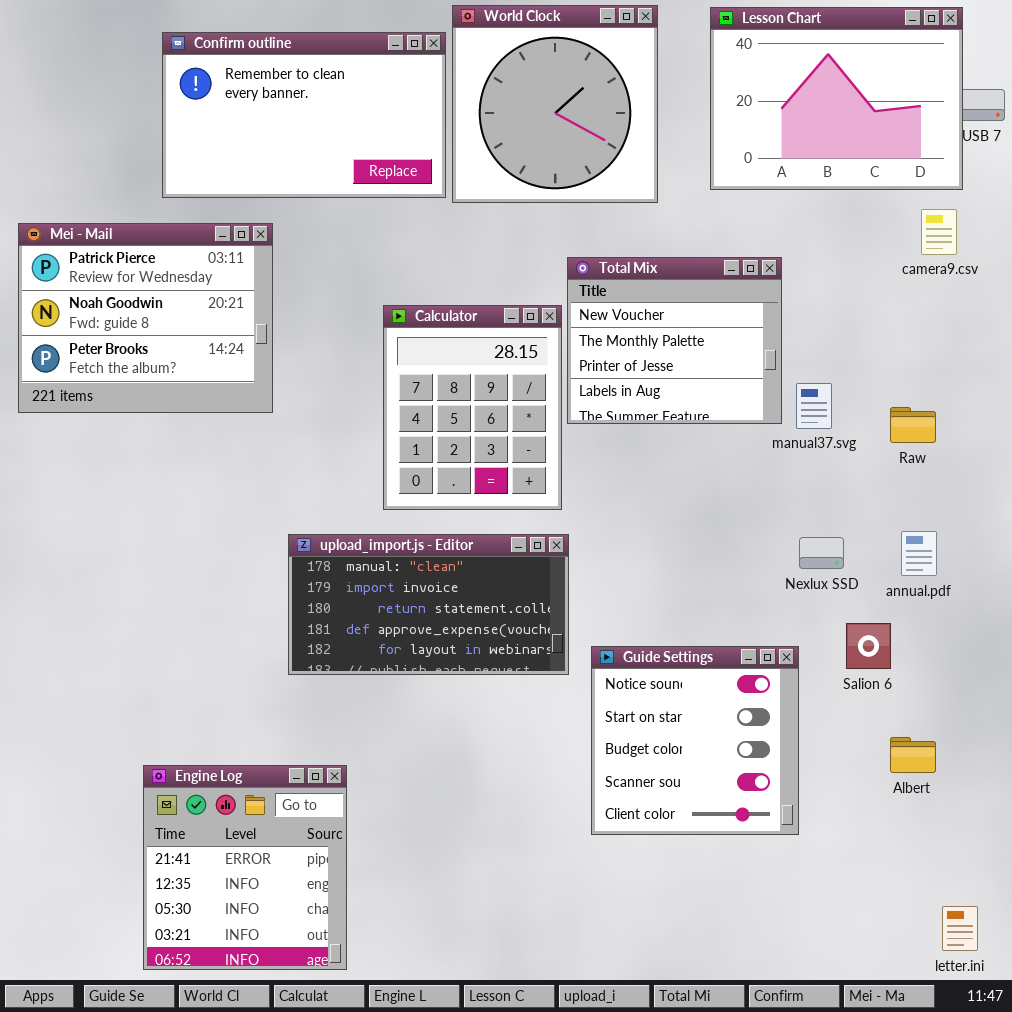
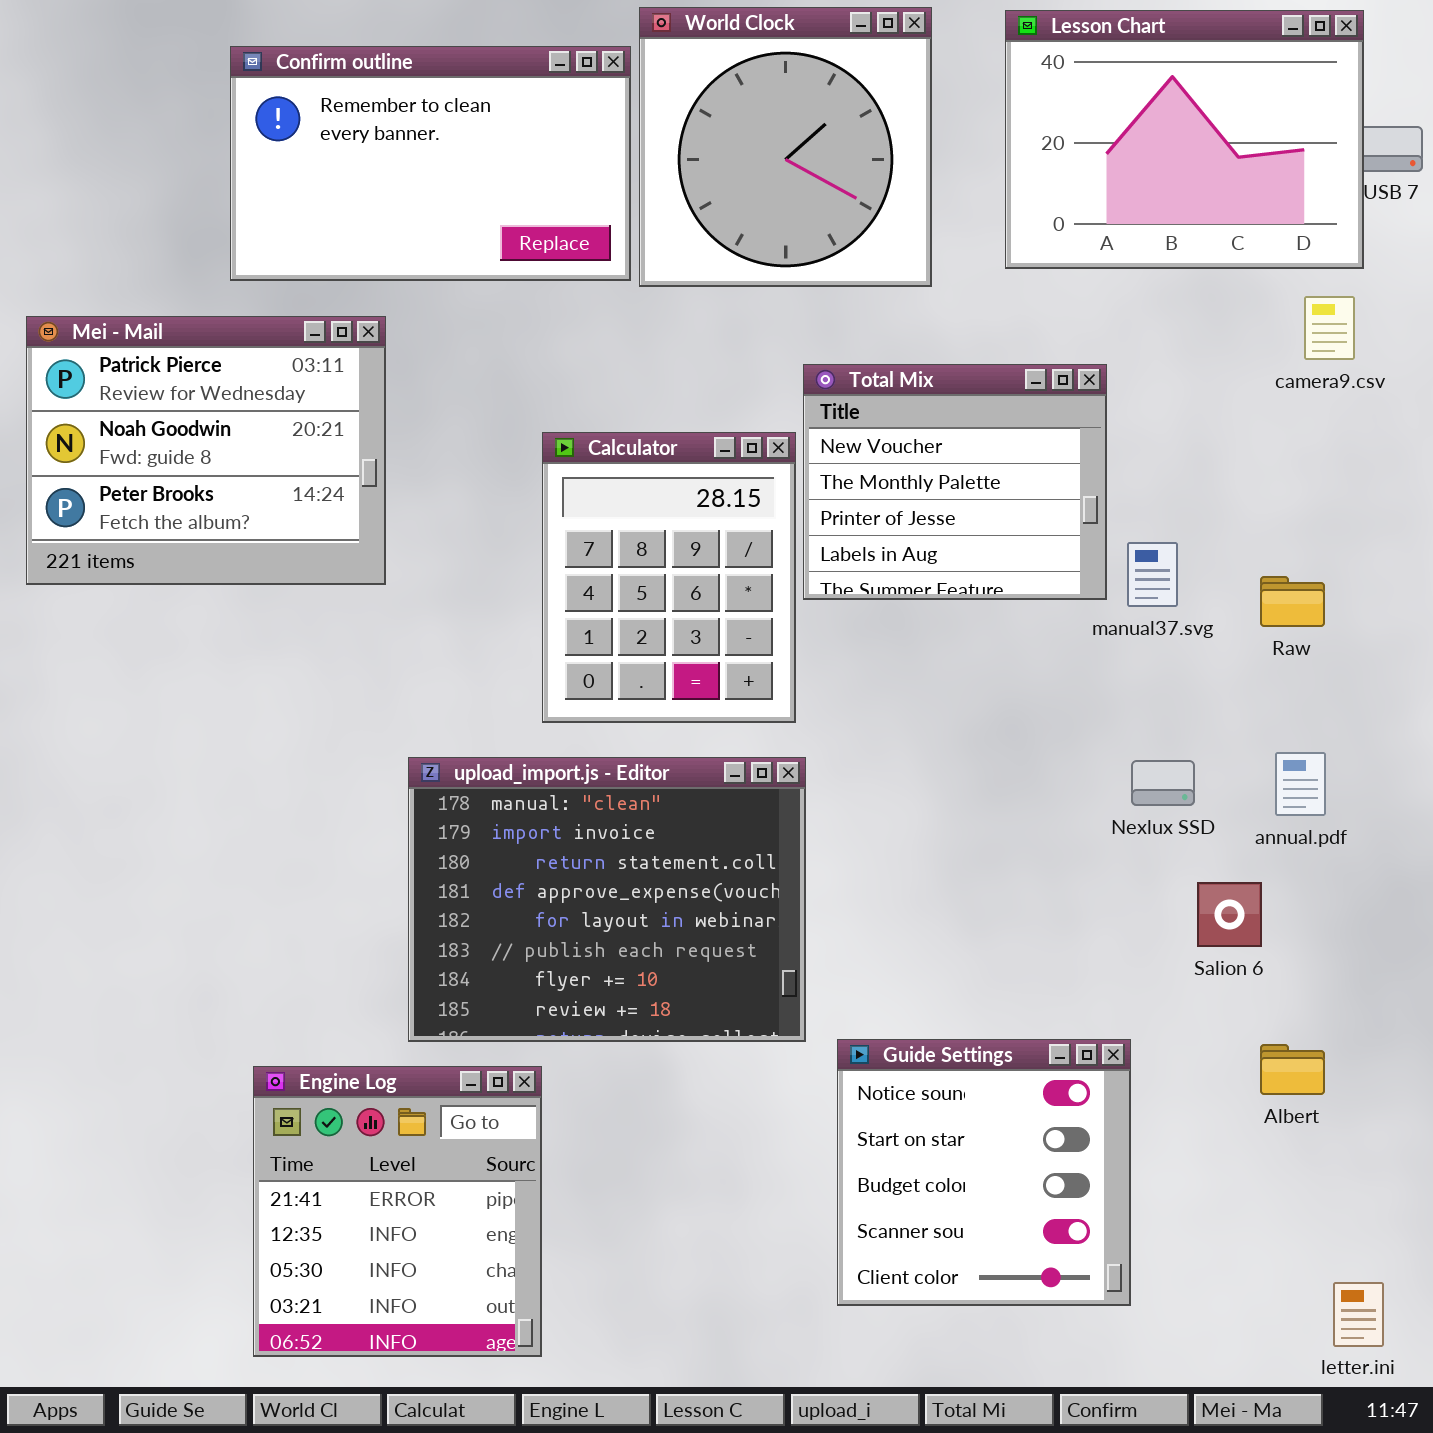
upload_import.js - Editor: [288,534,569,675] -> [408,757,806,1042], resized
Guide Settings: [591,646,799,835] -> [837,1039,1131,1306], moved
Engine Log: [143,765,347,970] -> [253,1066,542,1357], moved

